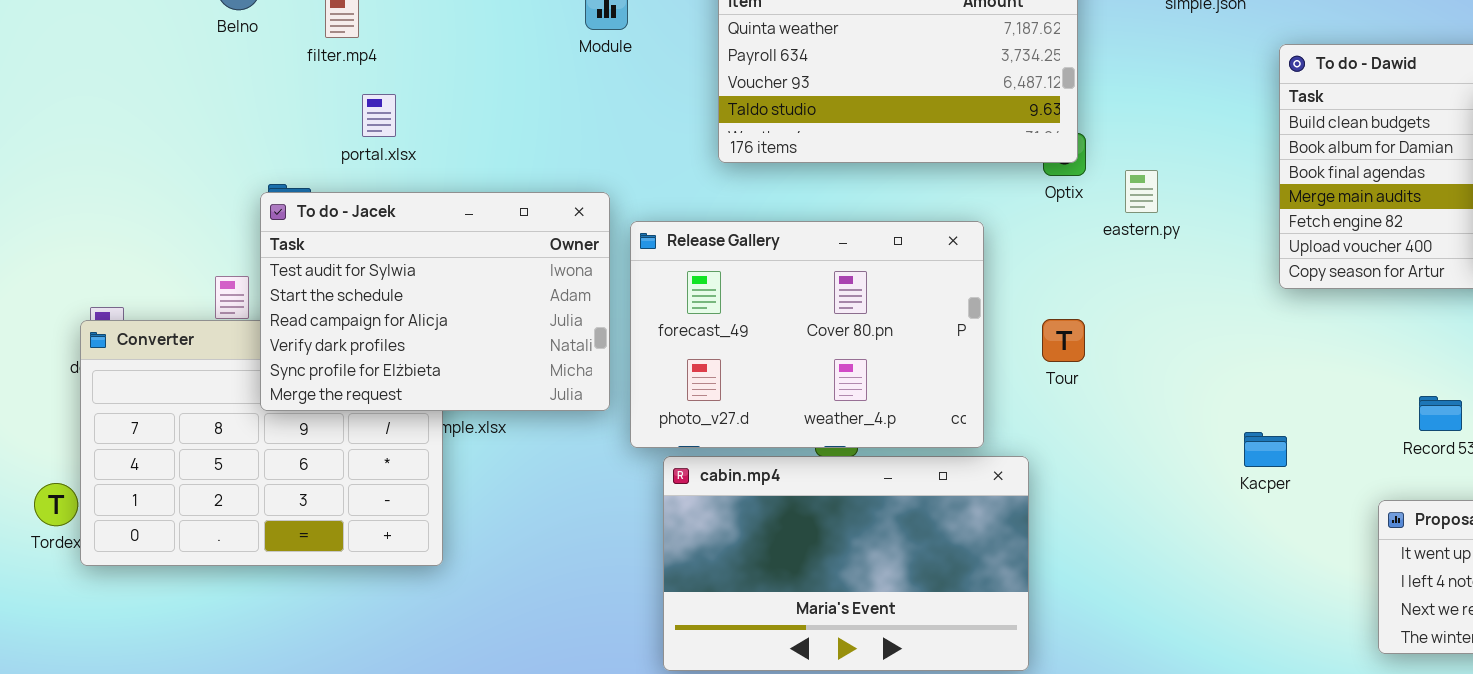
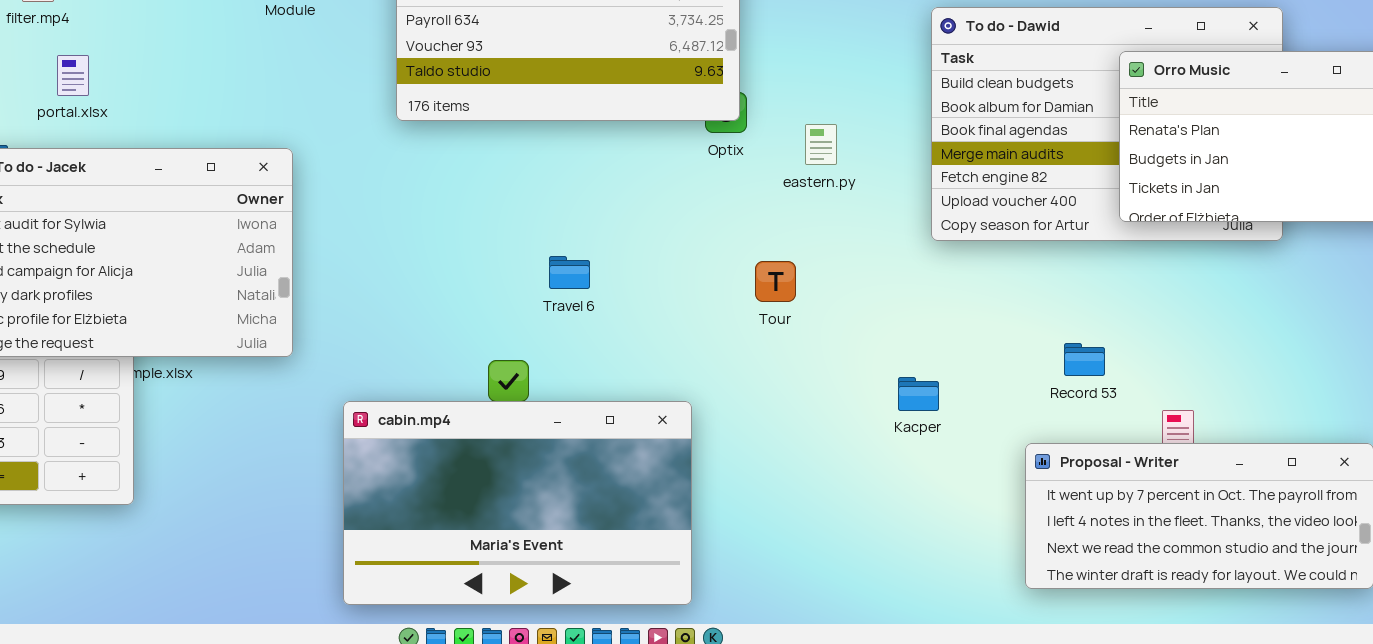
eastern.py: [1125,170,1158,213] -> [805,124,837,165], moved
Release Gallery: [630,221,984,448] -> none, closed
Tour: [1042,319,1085,362] -> [755,261,796,302], moved

